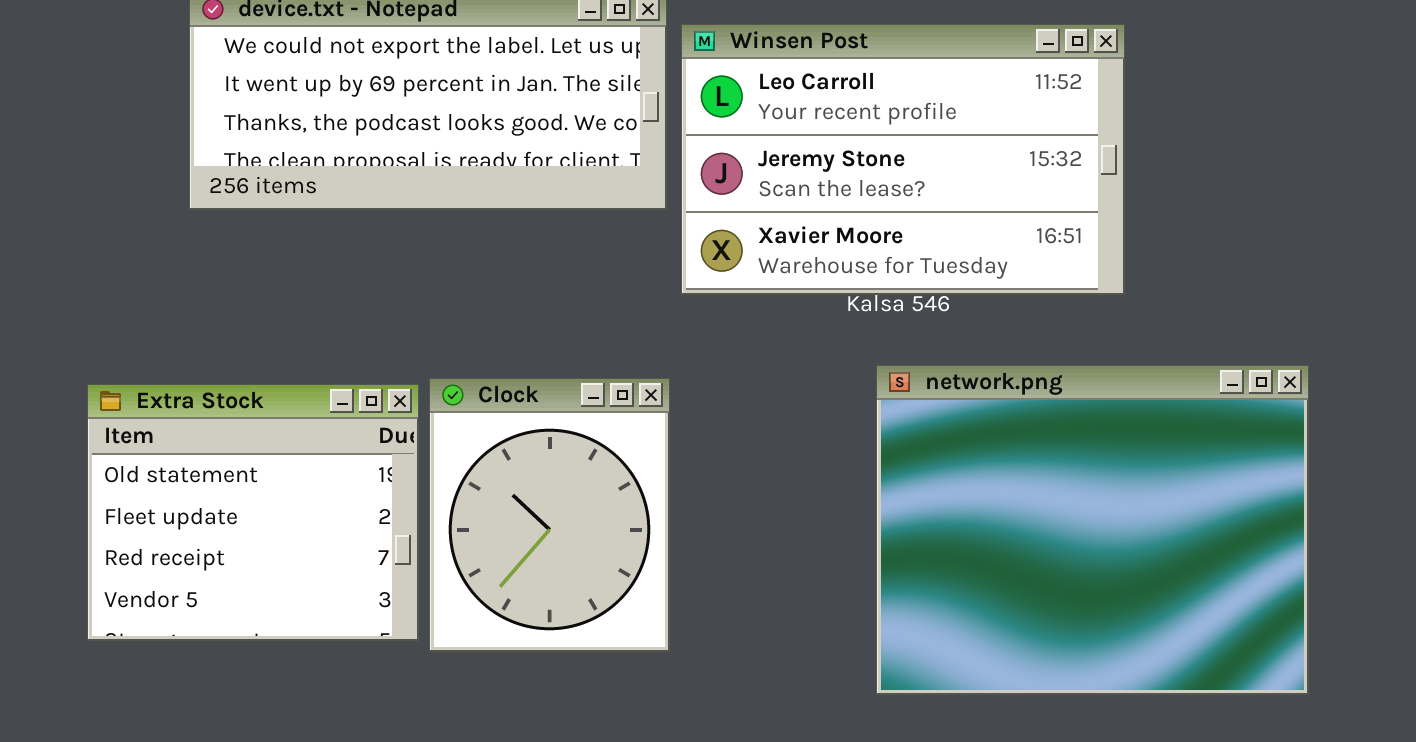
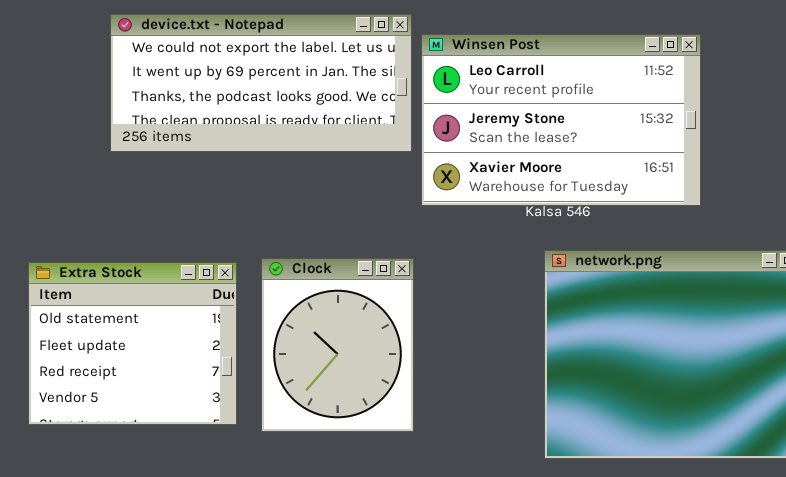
Extra Stock: [87,384,419,641] -> [28,262,237,425], moved

